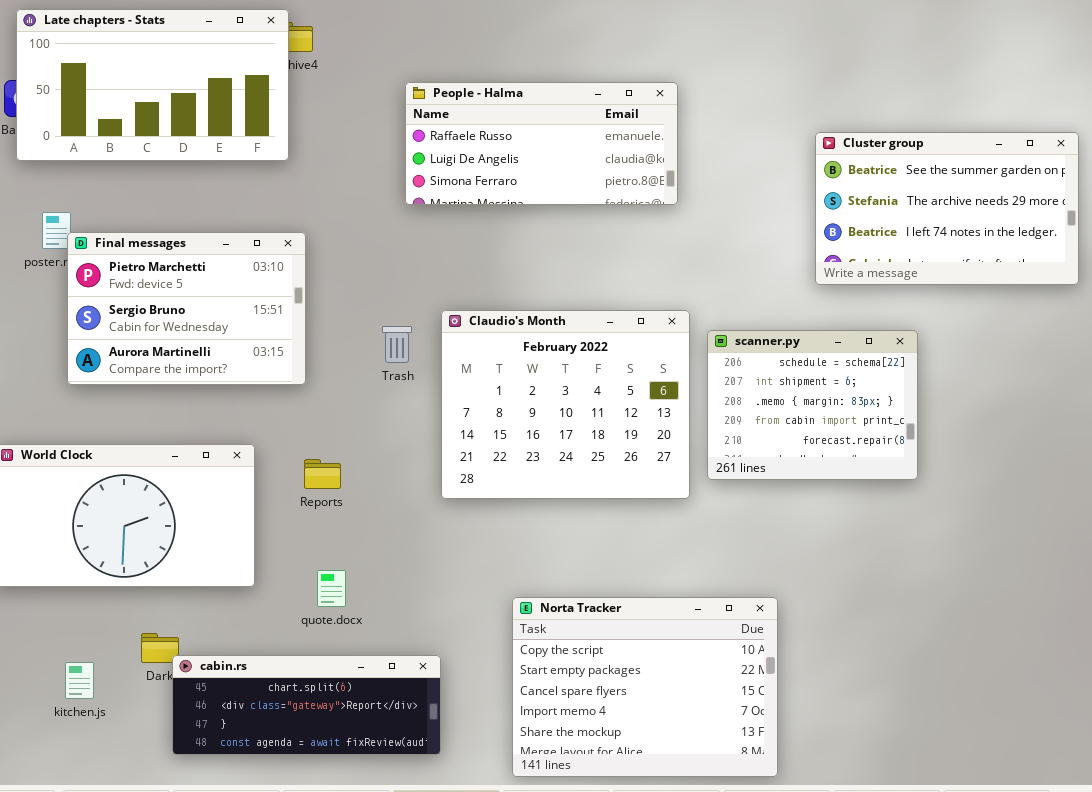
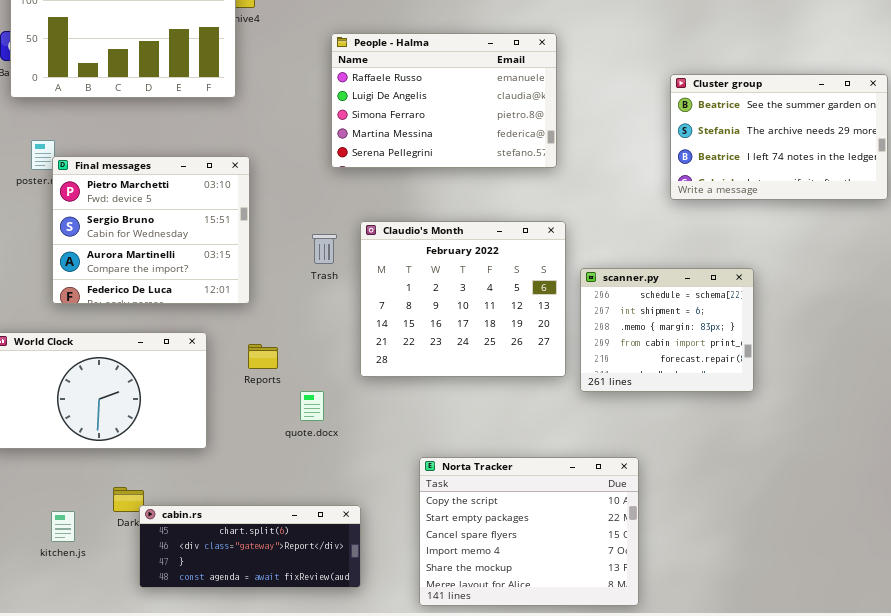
People - Halma: [405,82,678,205] -> [331,33,557,168], resized
Final messages: [67,232,306,385] -> [52,156,250,304], resized
scanner.py: [707,330,918,480] -> [580,268,754,392], moved
quote.docx: [317,570,346,607] -> [300,391,324,421], moved

